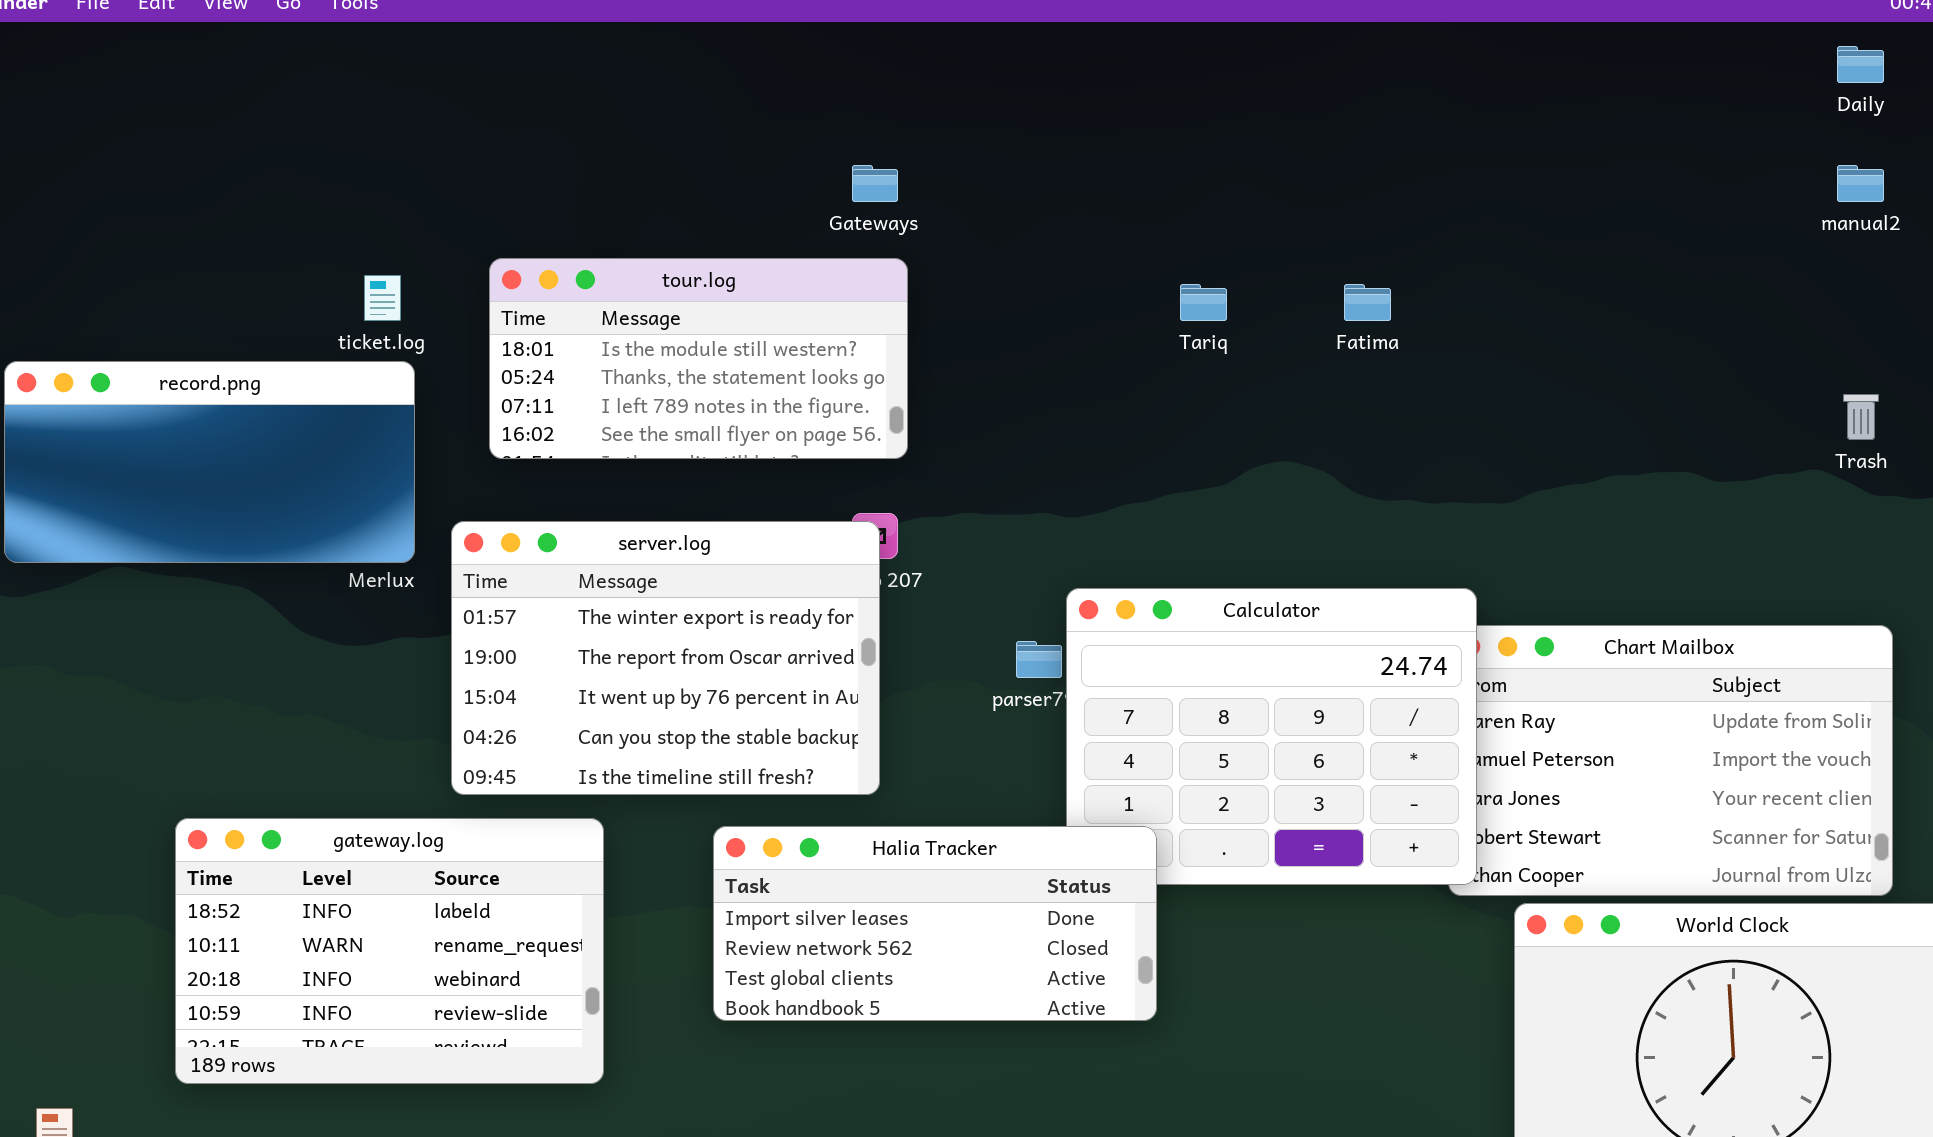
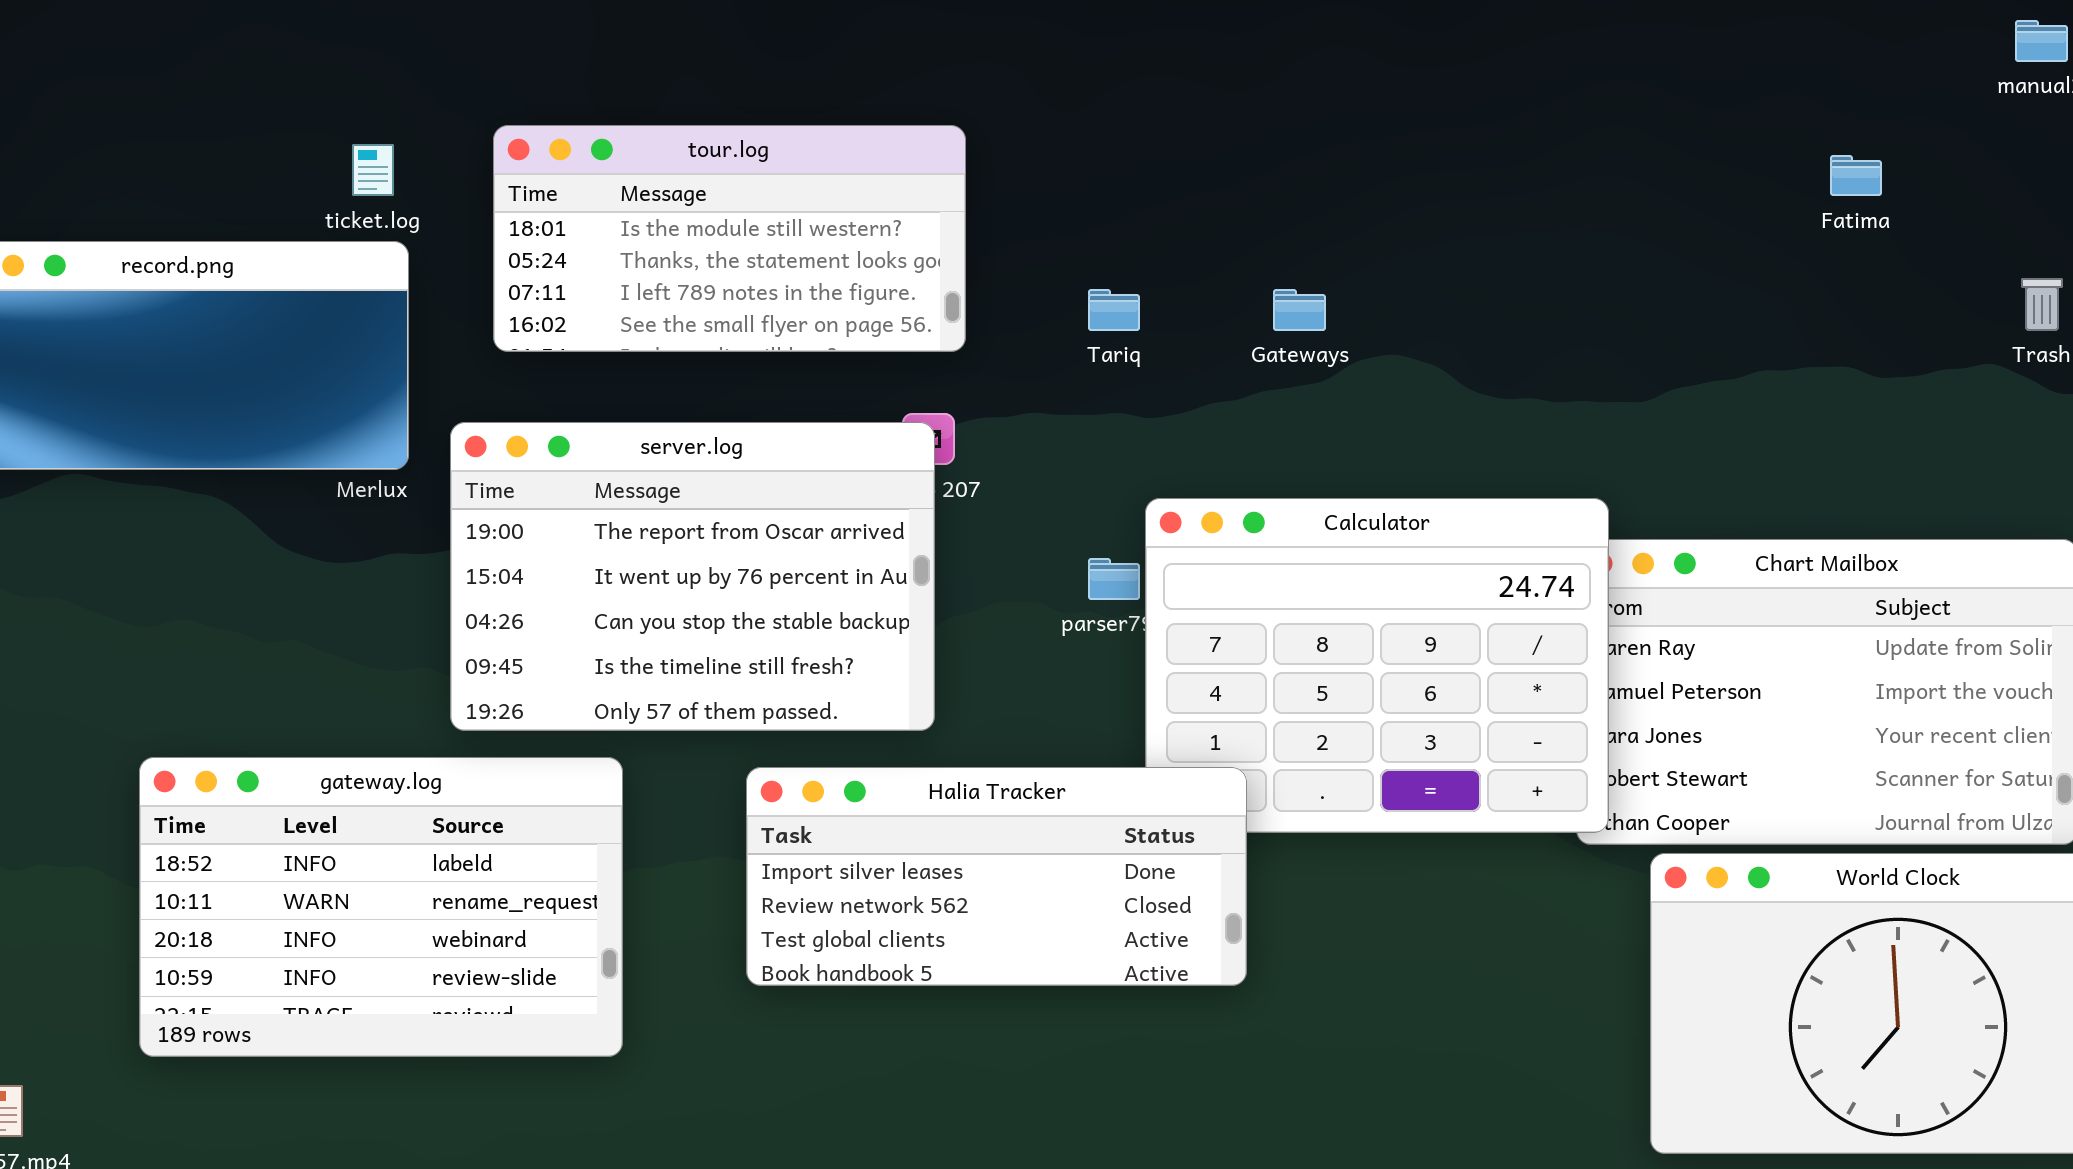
Gateways: [852,165,898,202] -> [1273,289,1326,331], moved
Tariq: [1180,284,1227,321] -> [1088,289,1140,331], moved
Fatima: [1344,284,1391,321] -> [1830,155,1882,196], moved
server.log: [451,521,880,795] -> [450,422,935,731], scrolled down 1 row

